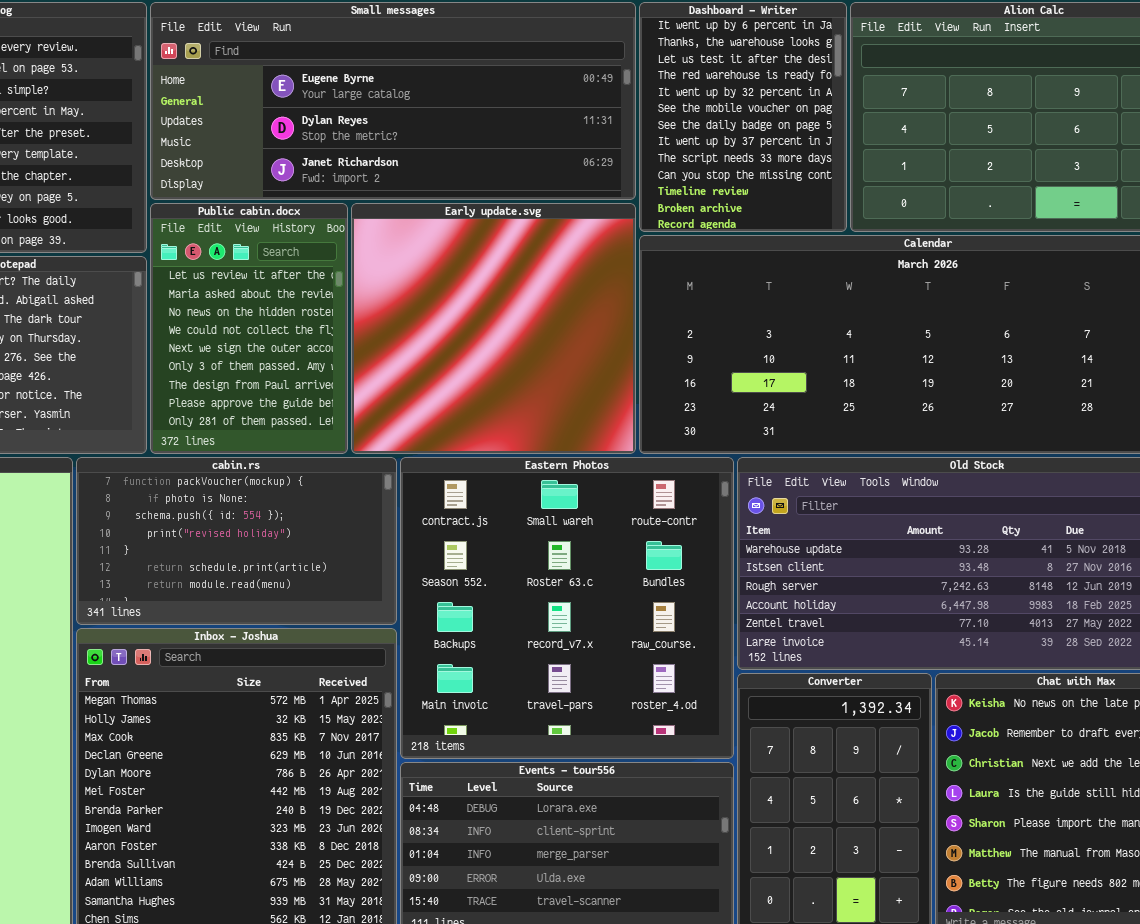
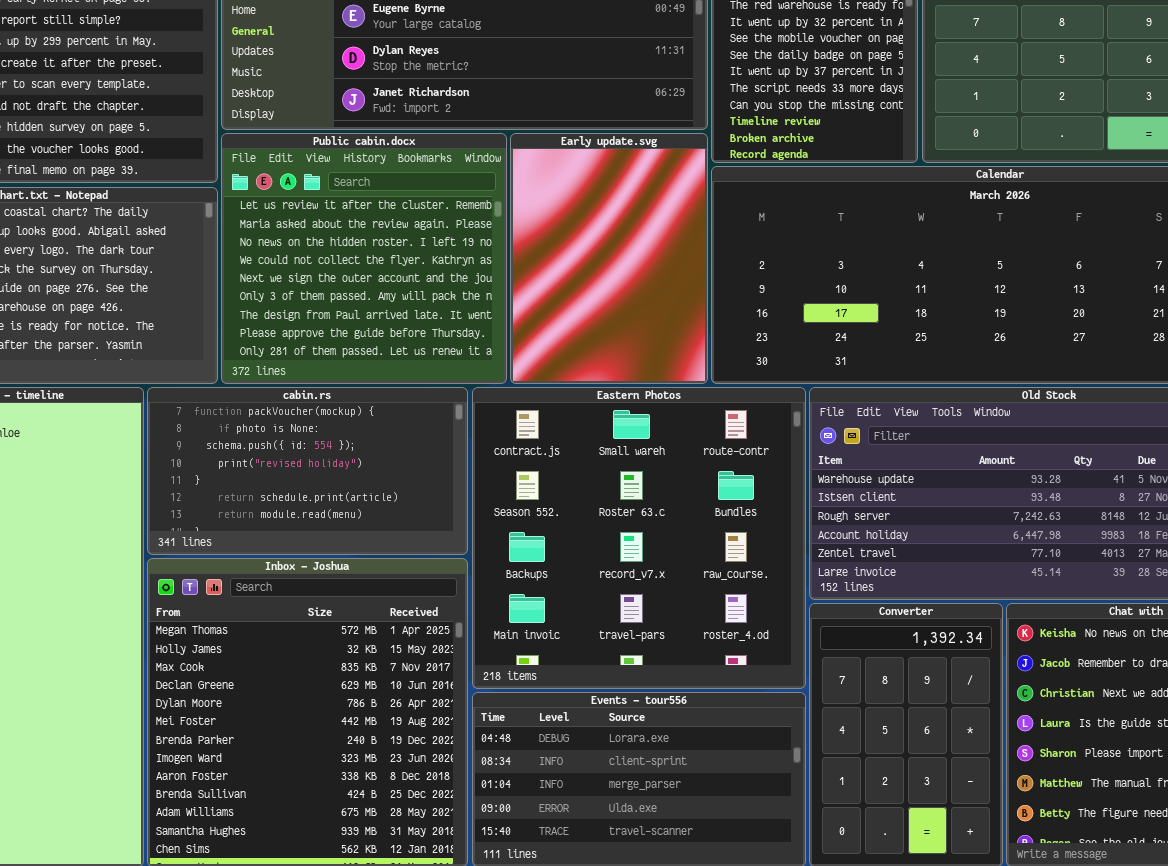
Public cabin.docx: [150,203,348,454] -> [221,133,507,384], resized
Early update.svg: [351,203,636,454] -> [510,133,708,384], resized

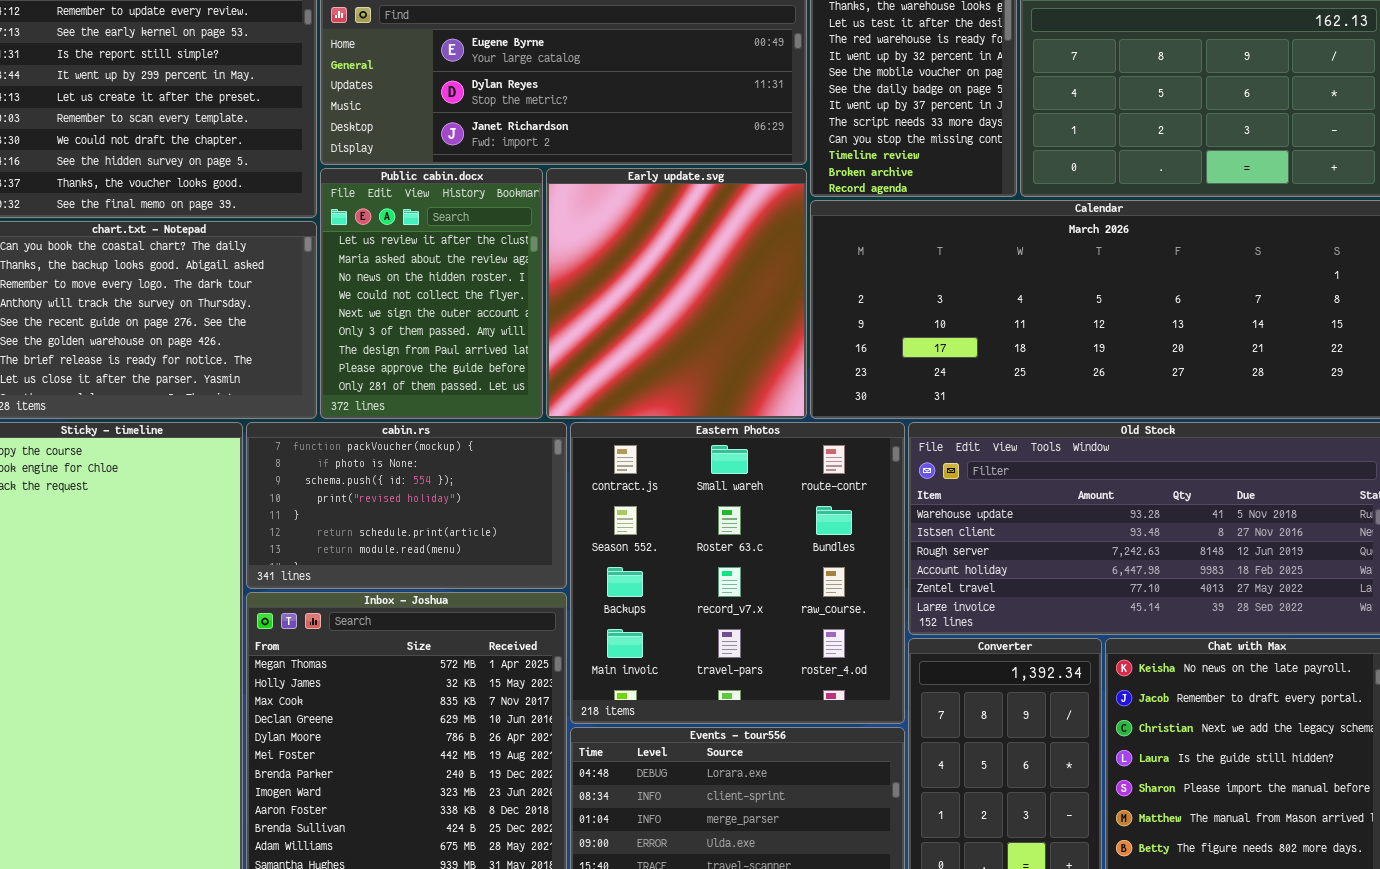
Public cabin.docx: [221,133,507,384] -> [320,168,543,419], resized
Early update.svg: [510,133,708,384] -> [546,168,807,419], resized

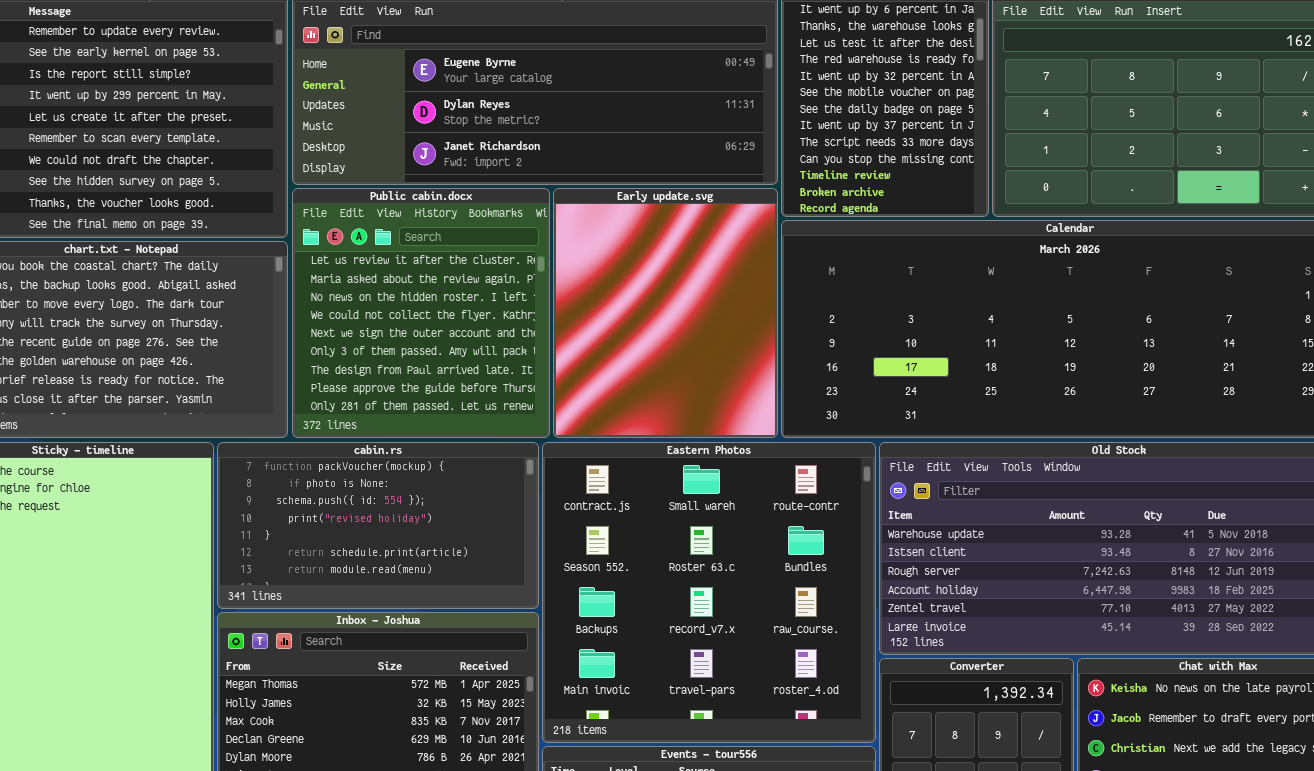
Public cabin.docx: [320,168,543,419] -> [292,188,550,438], resized
Early update.svg: [546,168,807,419] -> [553,188,778,438], resized

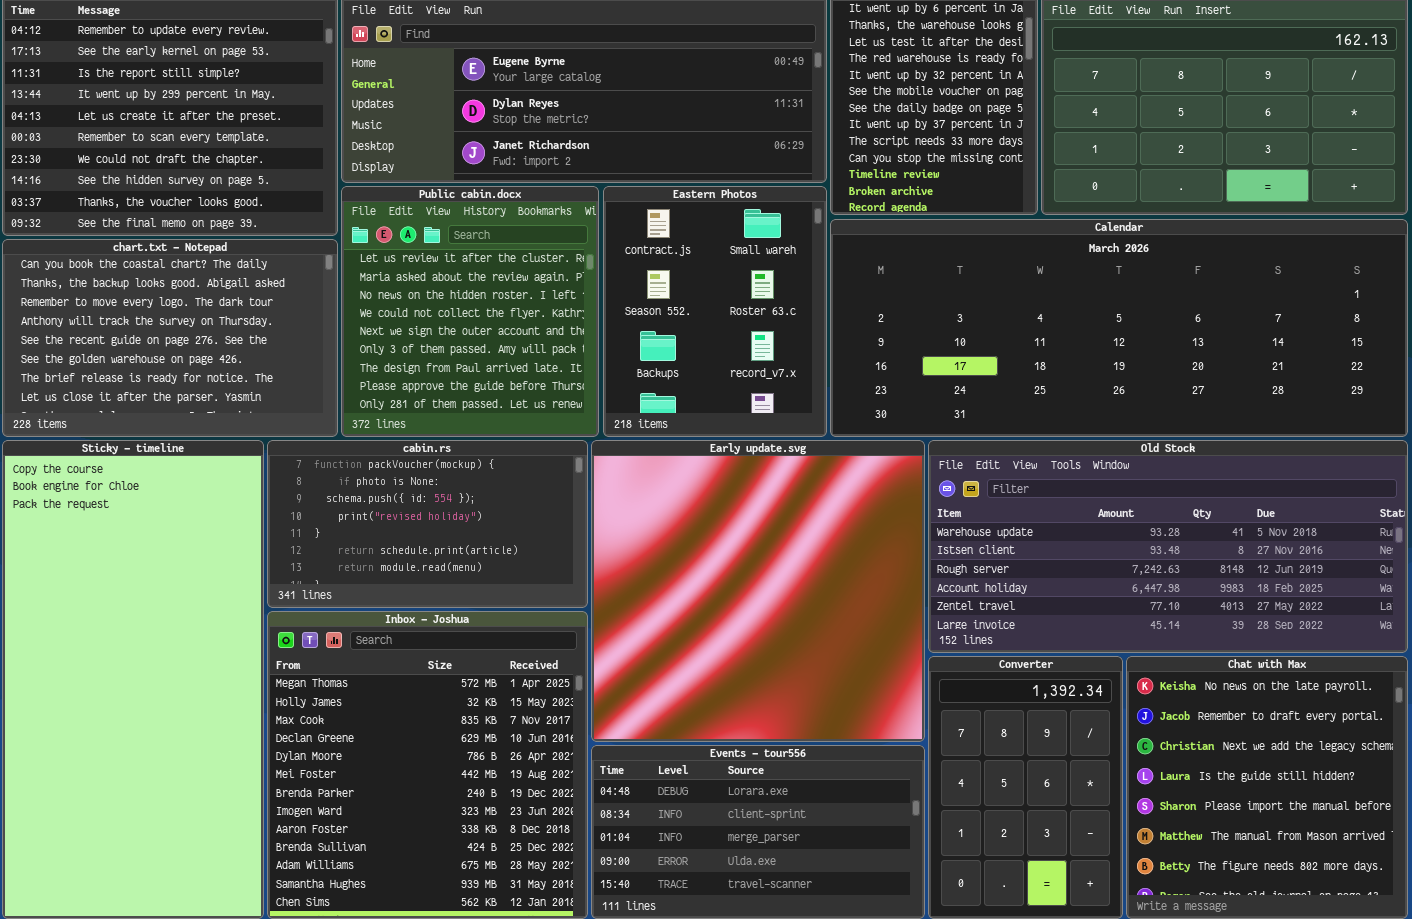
Early update.svg: [553,188,778,438] -> [591,440,925,742], moved, resized
Eastern Photos: [542,442,876,743] -> [603,186,827,437], moved, resized

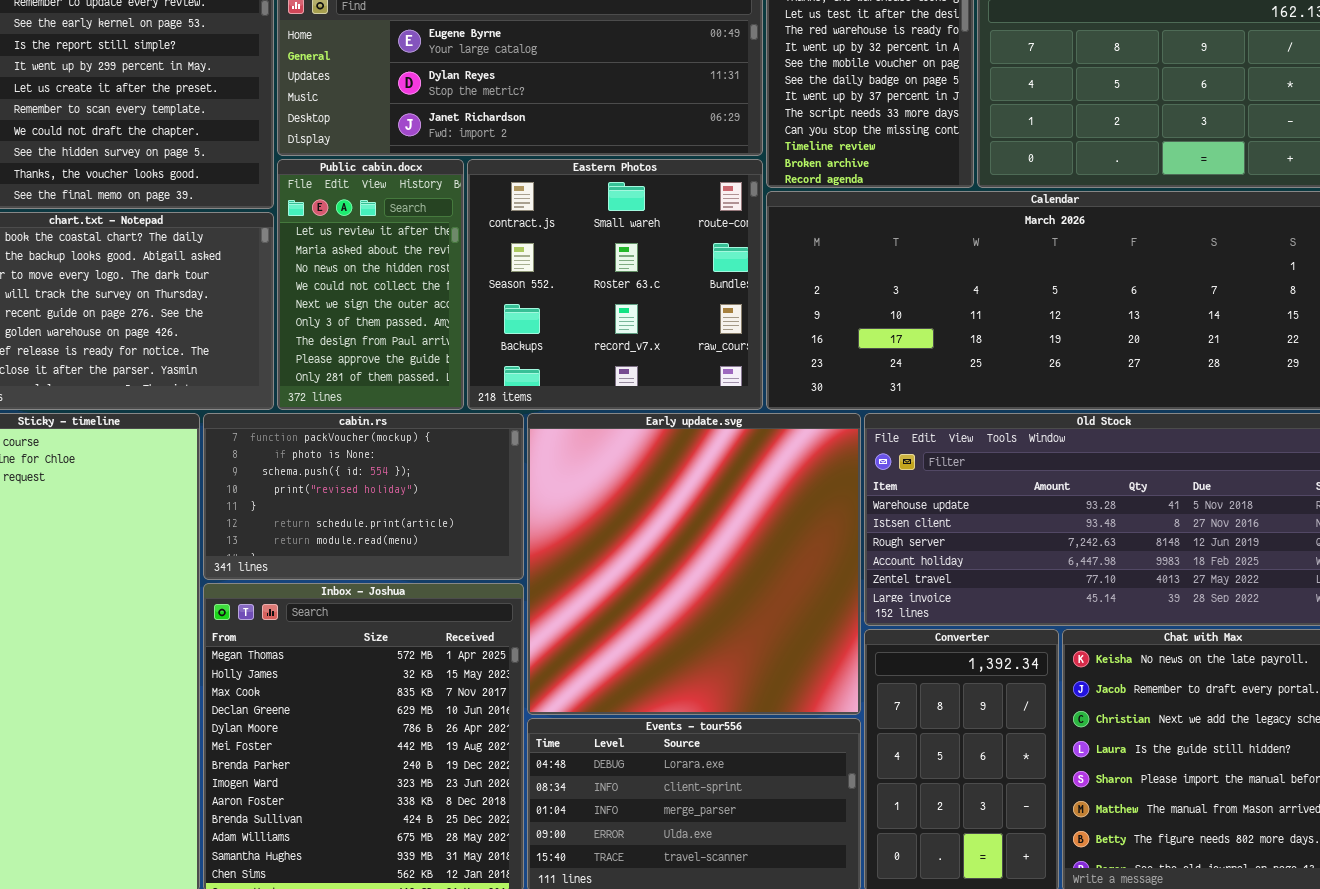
Public cabin.docx: [341,186,599,437] -> [277,159,464,410], resized
Eastern Photos: [603,186,827,437] -> [467,159,763,410], resized

